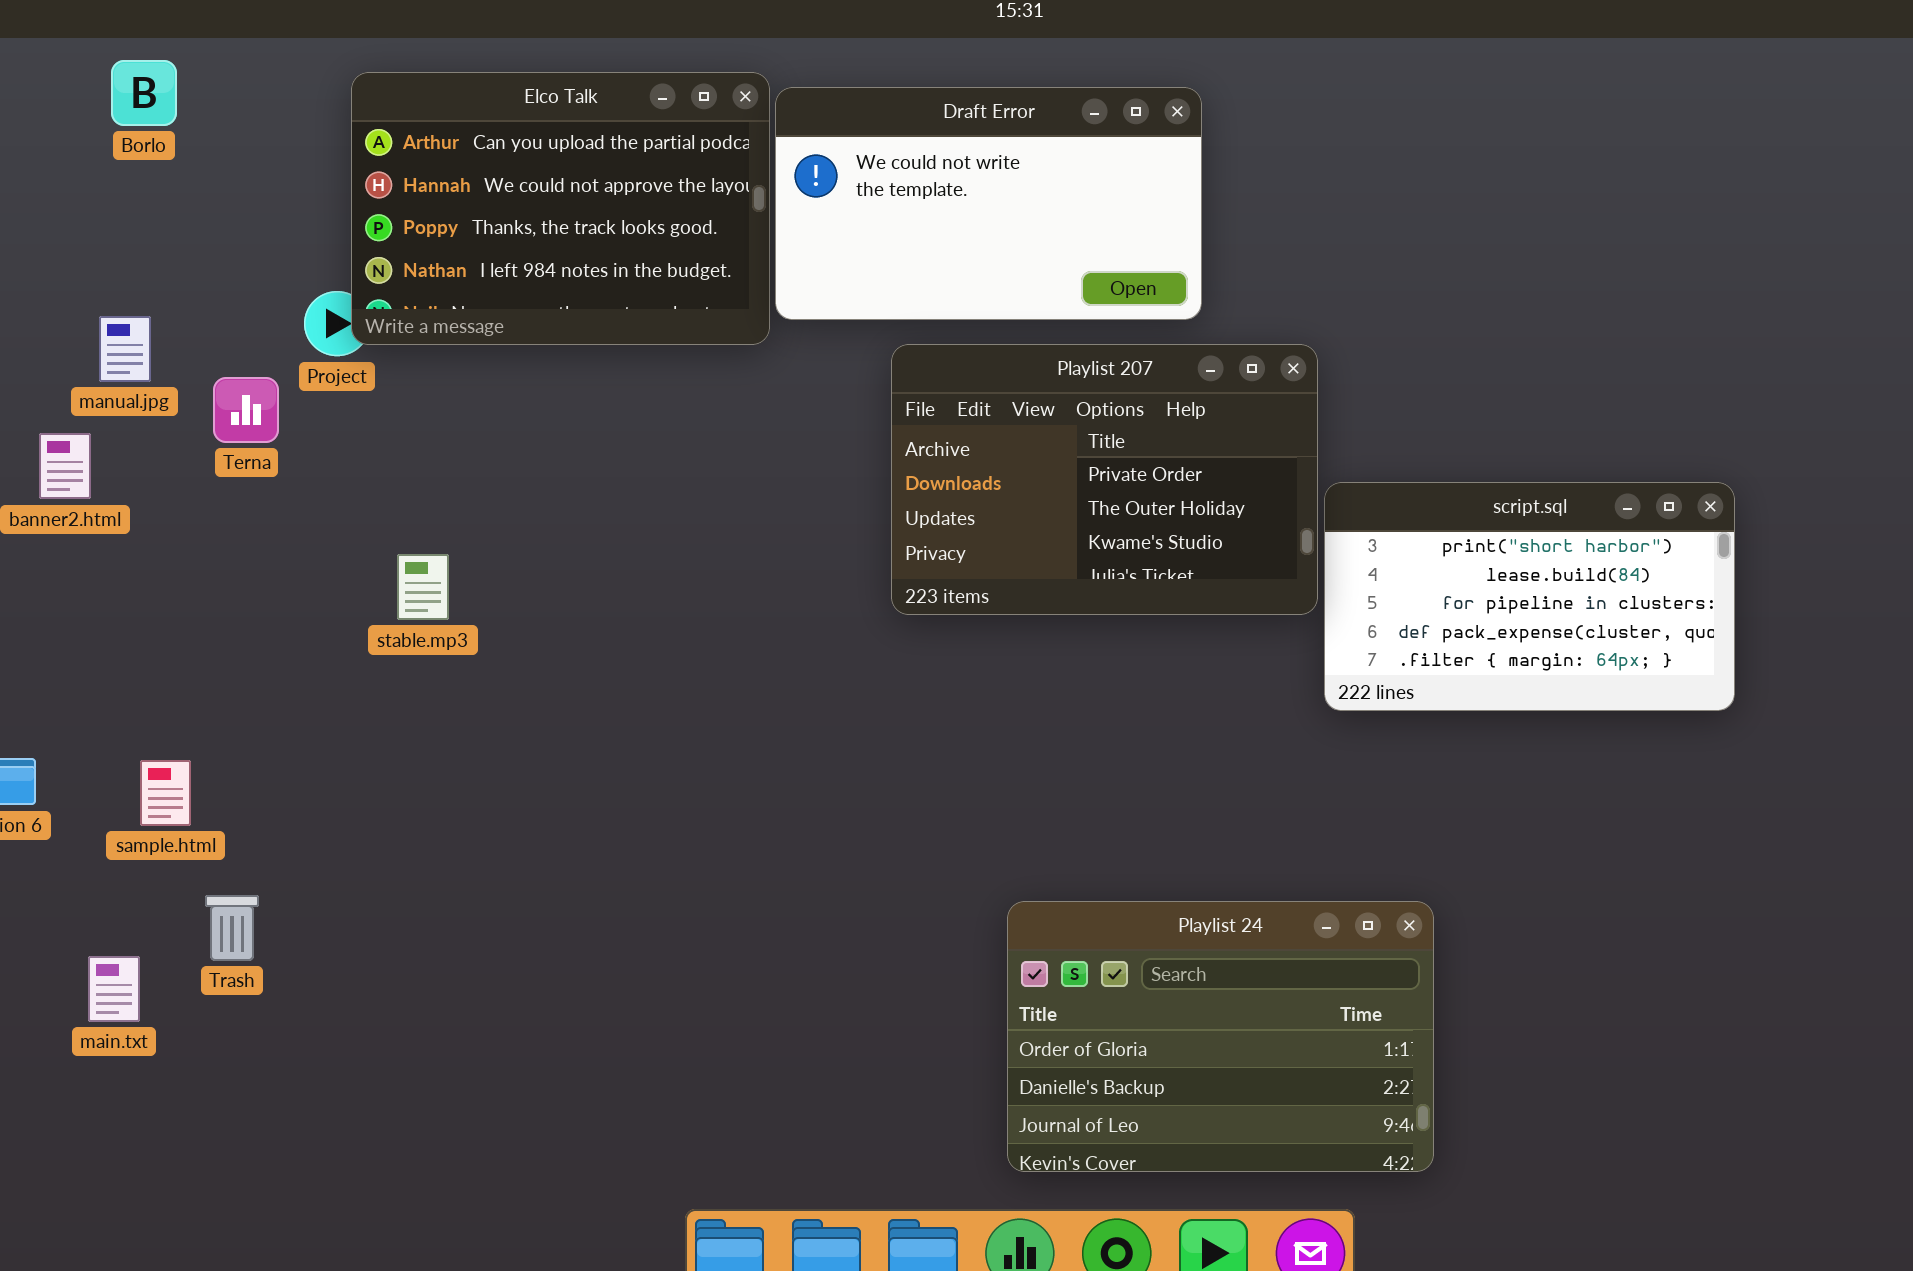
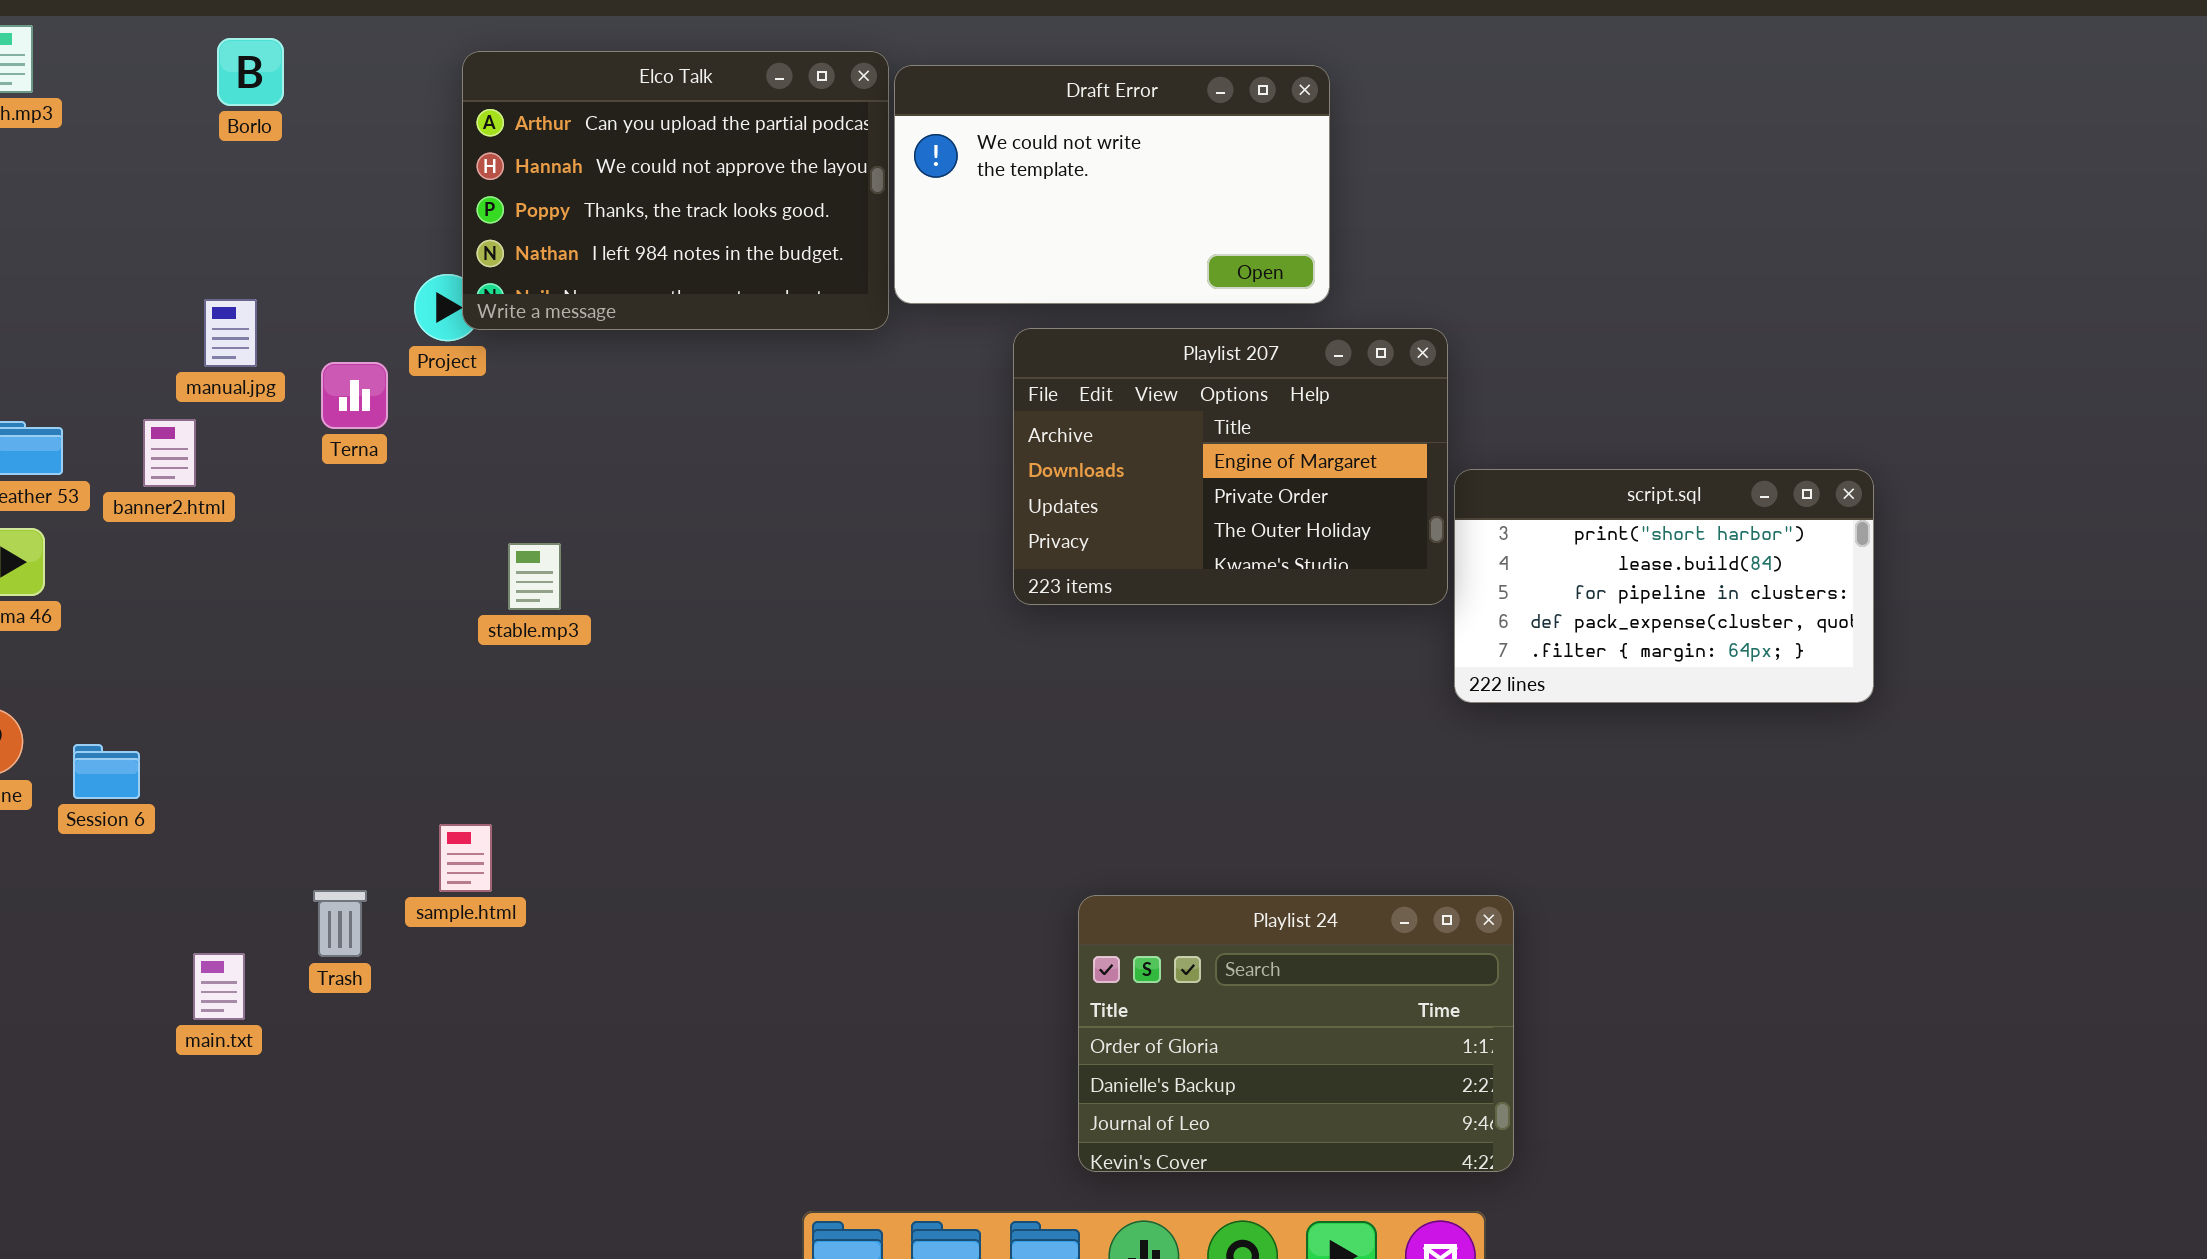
Playlist 207: [891,344,1318,615] -> [1013,328,1448,605], scrolled up 1 row
sample.html: [140,760,191,826] -> [439,824,492,892], moved
Playlist 24: [1007,901,1434,1172] -> [1078,895,1514,1172], moved

